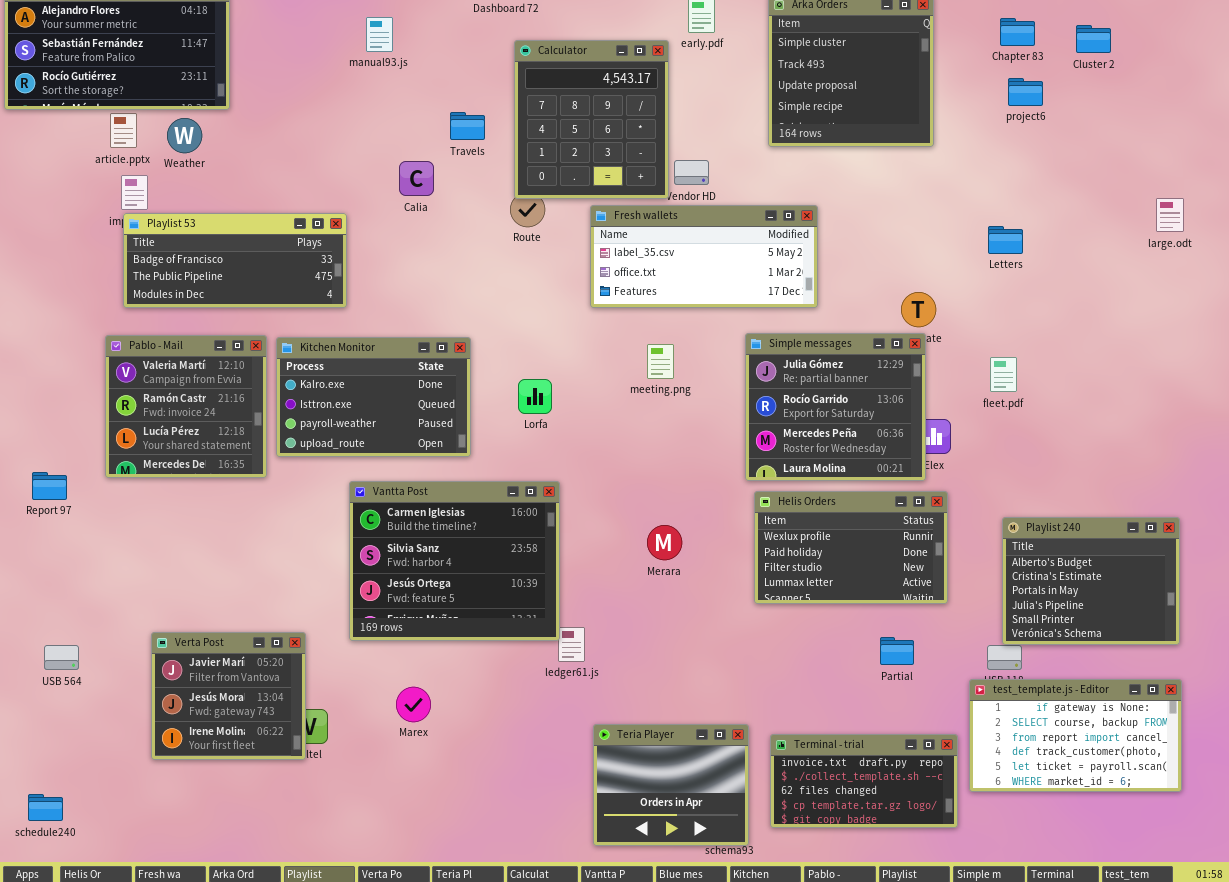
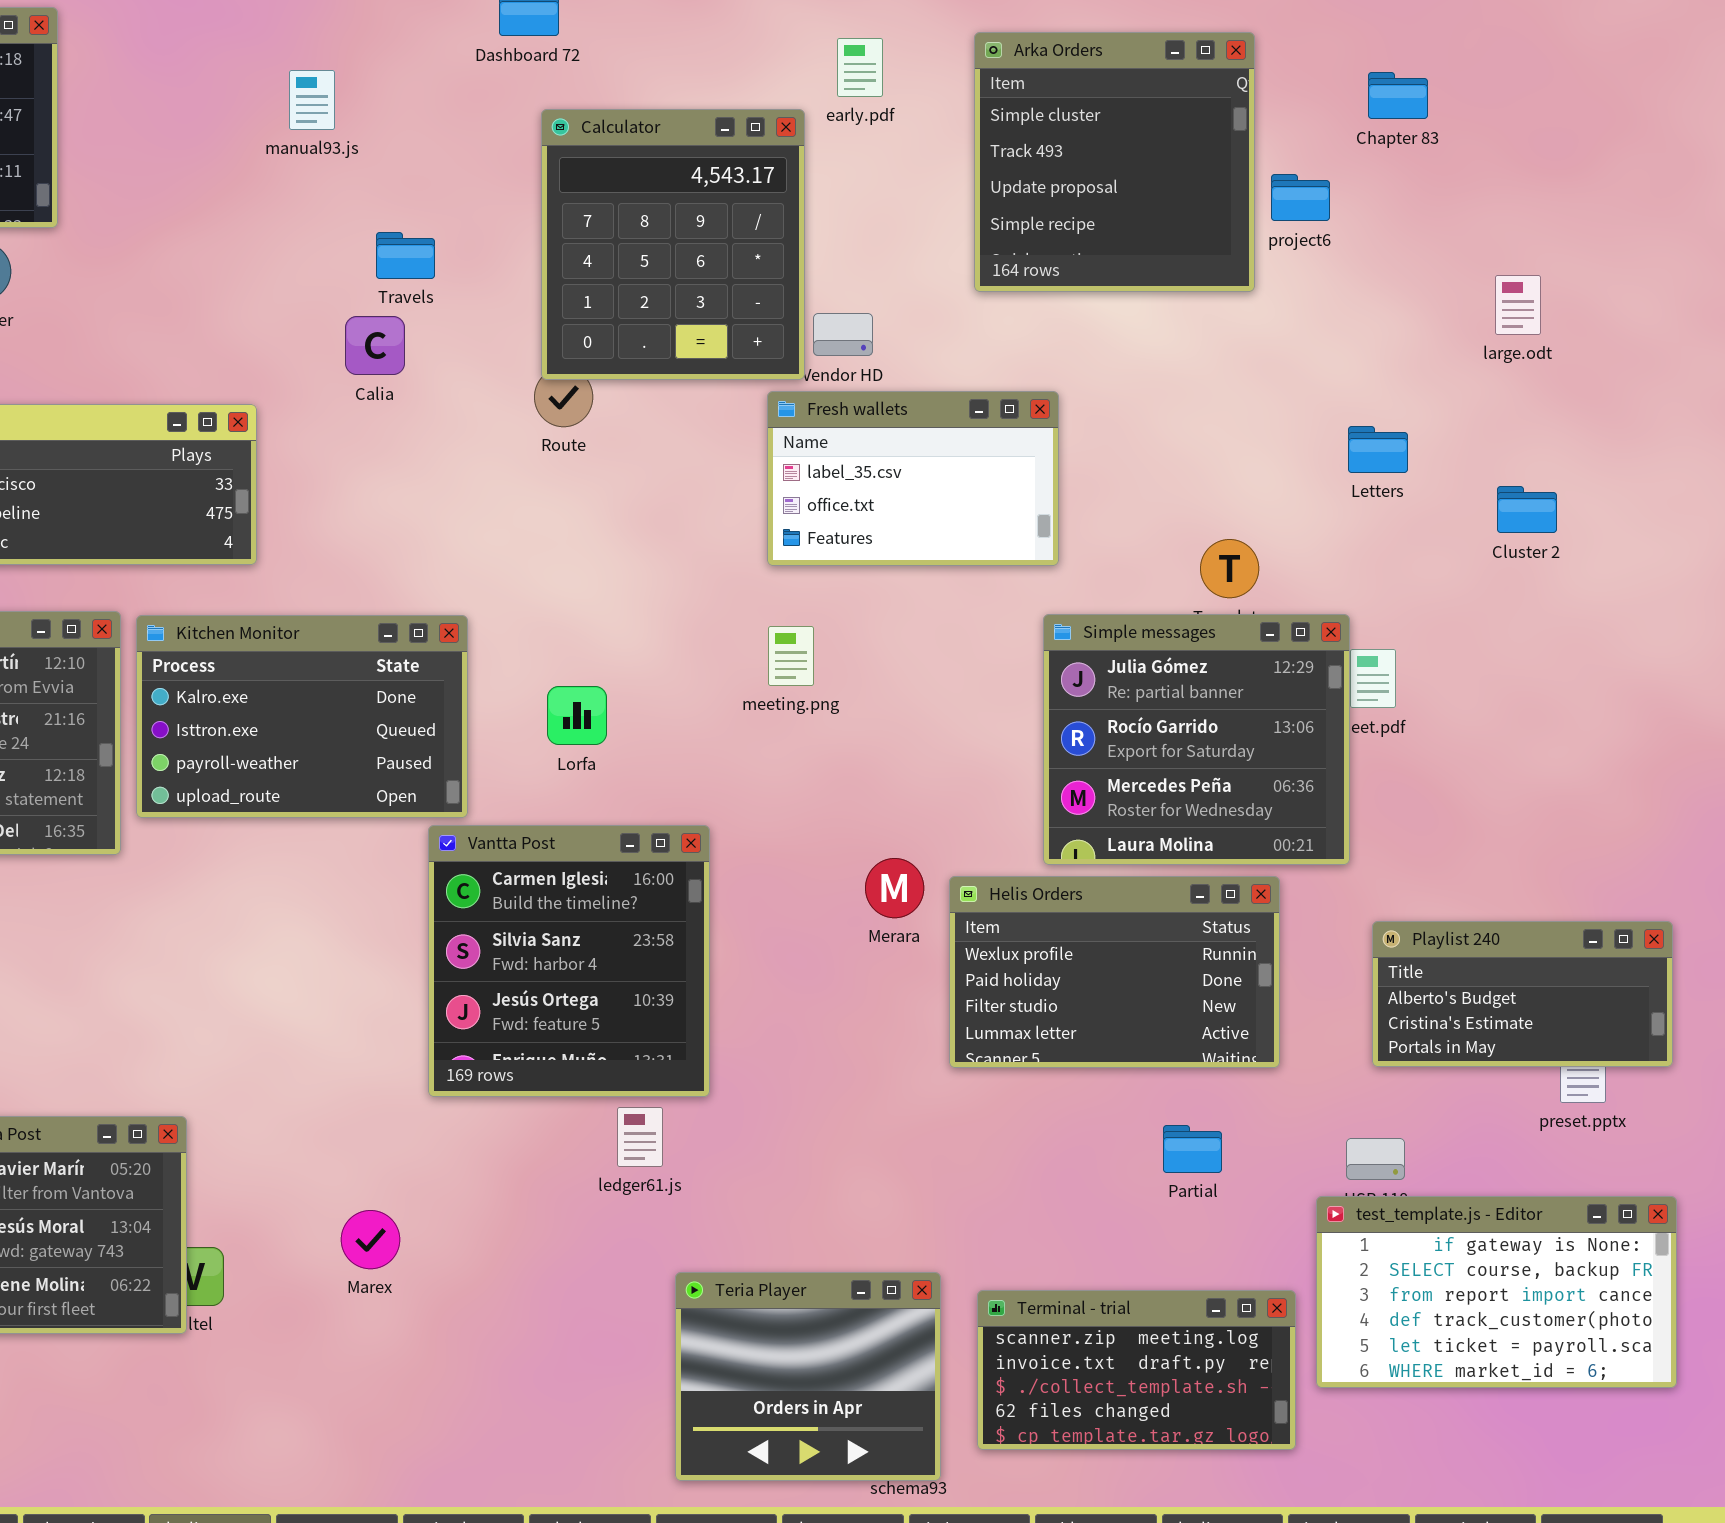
Cluster 2: [1076,25,1111,53] -> [1497,486,1557,533], moved
project6: [1008,78,1043,106] -> [1271,174,1330,221], moved
Travels: [450,112,485,140] -> [376,232,435,279], moved
large.odt: [1156,198,1184,232] -> [1495,275,1541,335], moved
Fresh wallets: [590,205,818,308] -> [767,391,1059,566], resized
Simple messages: [745,333,926,481] -> [1043,614,1350,865], moved
Vantta Post: [349,481,560,641] -> [428,825,710,1097], moved, resized
Playlist 240: [1002,517,1180,645] -> [1372,921,1673,1067], resized
Merara: [647,525,682,560] -> [865,858,924,918], moved
Terminal - trial: [770,734,958,828] -> [977,1290,1296,1450], scrolled up 1 row

